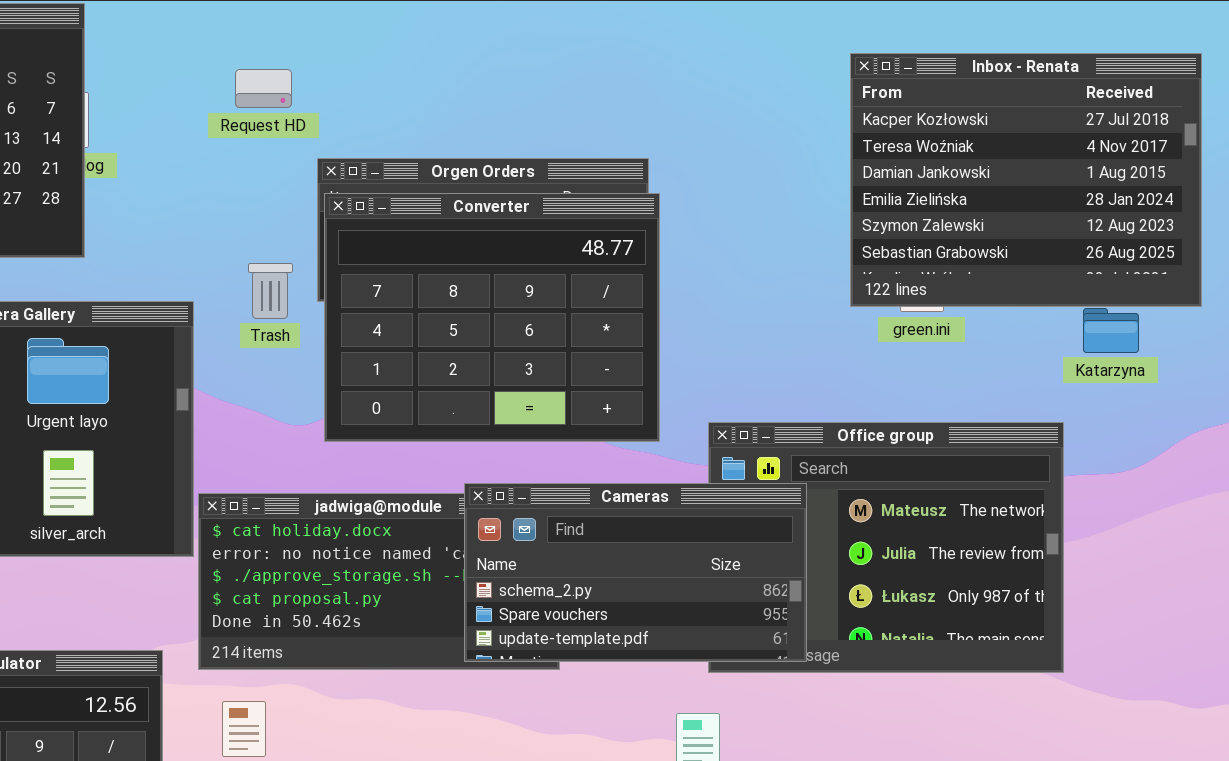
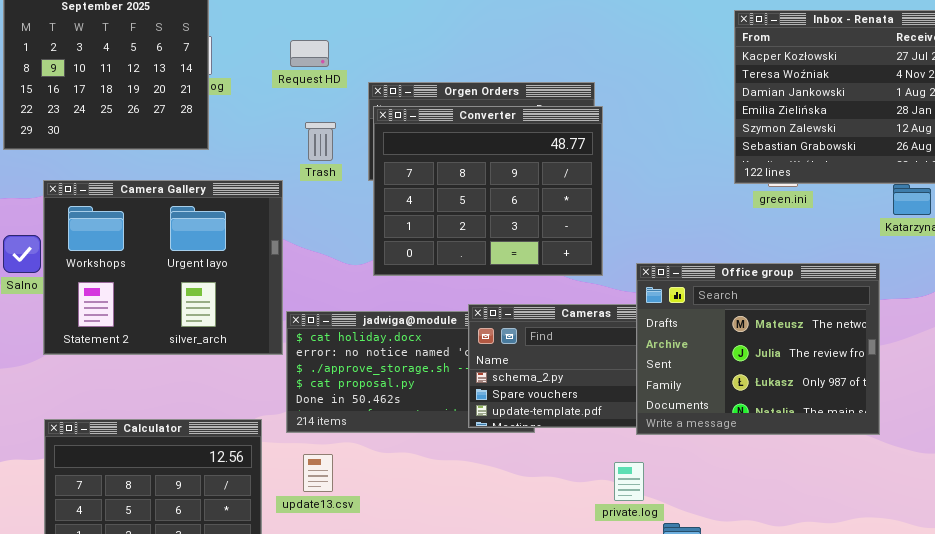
Request HD: [235,69,292,108] -> [290,40,329,67], moved
Trash: [248,263,293,319] -> [305,122,336,161], moved
Office group: [708,422,1064,673] -> [636,263,880,435], raised

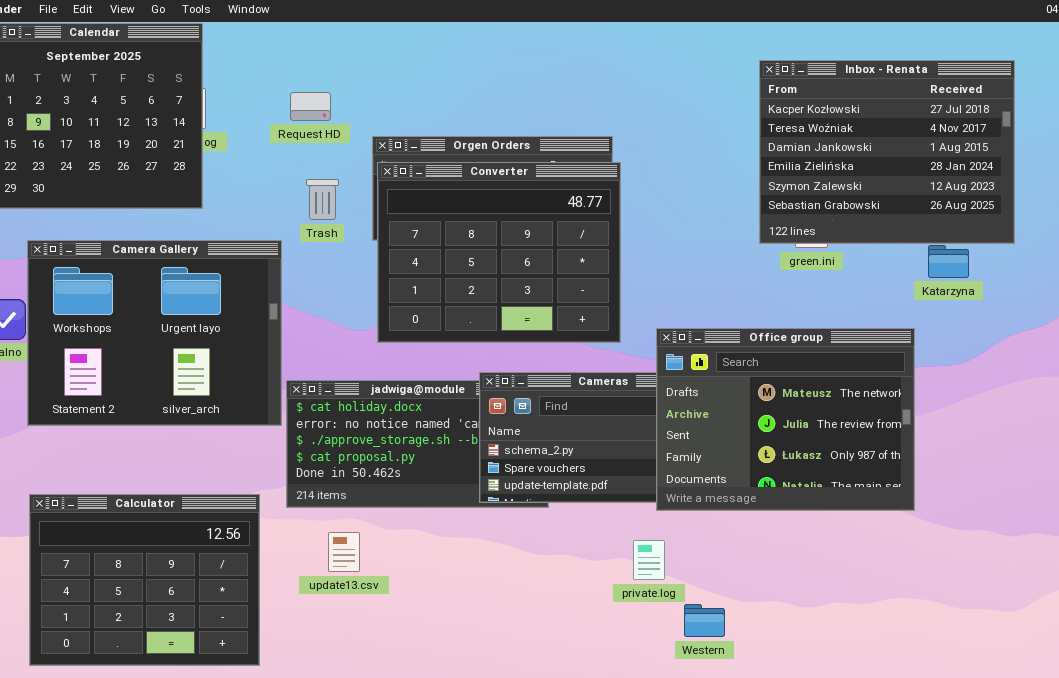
update13.csv: [303,454,333,492] -> [328,532,360,572], moved

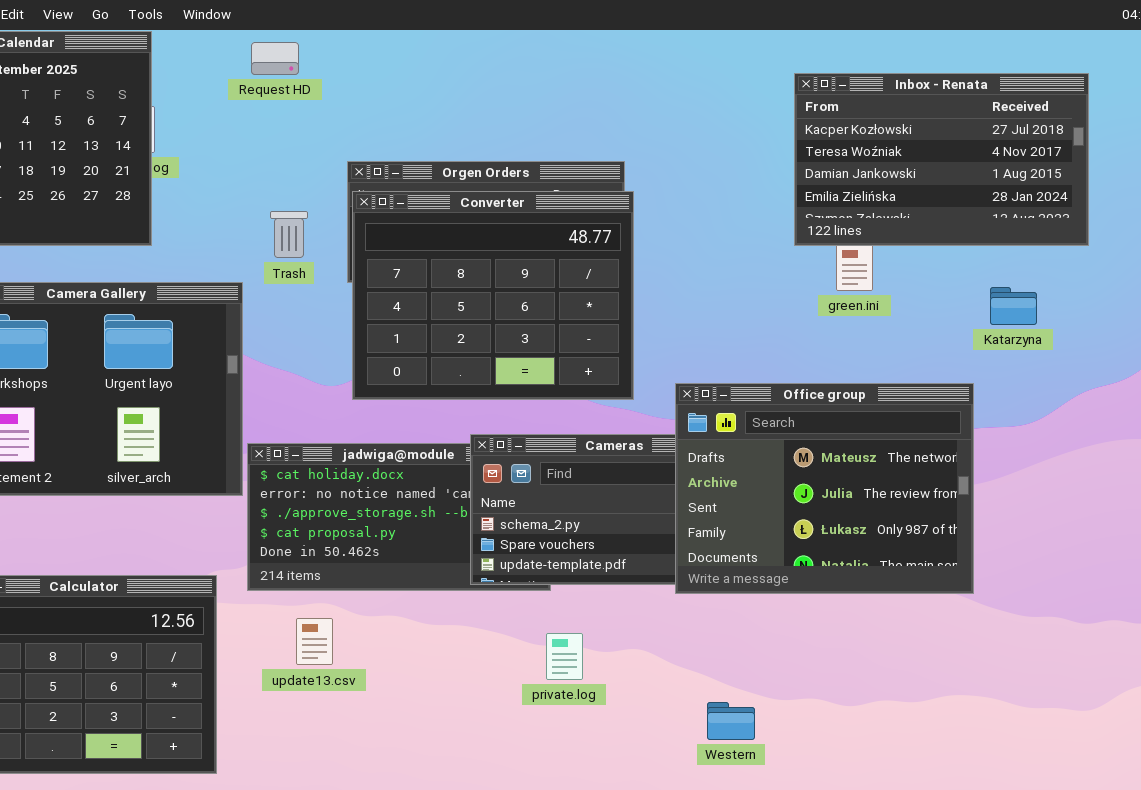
Inbox - Renata: [759,60,1015,244] -> [794,73,1089,246], resized
Request HD: [290,92,331,121] -> [251,42,299,75], moved
private.log: [633,540,665,580] -> [546,633,583,680], moved

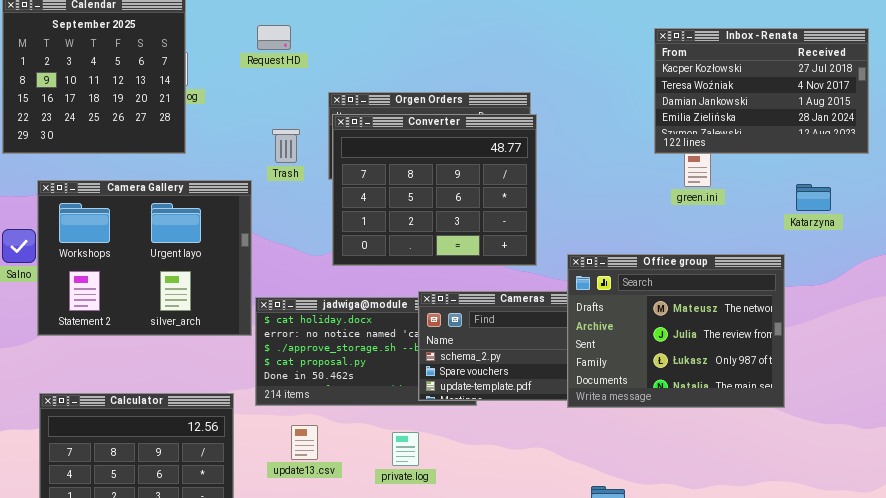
Request HD: [251,42,299,75] -> [257,25,291,50], moved
private.log: [546,633,583,680] -> [392,432,419,466], moved

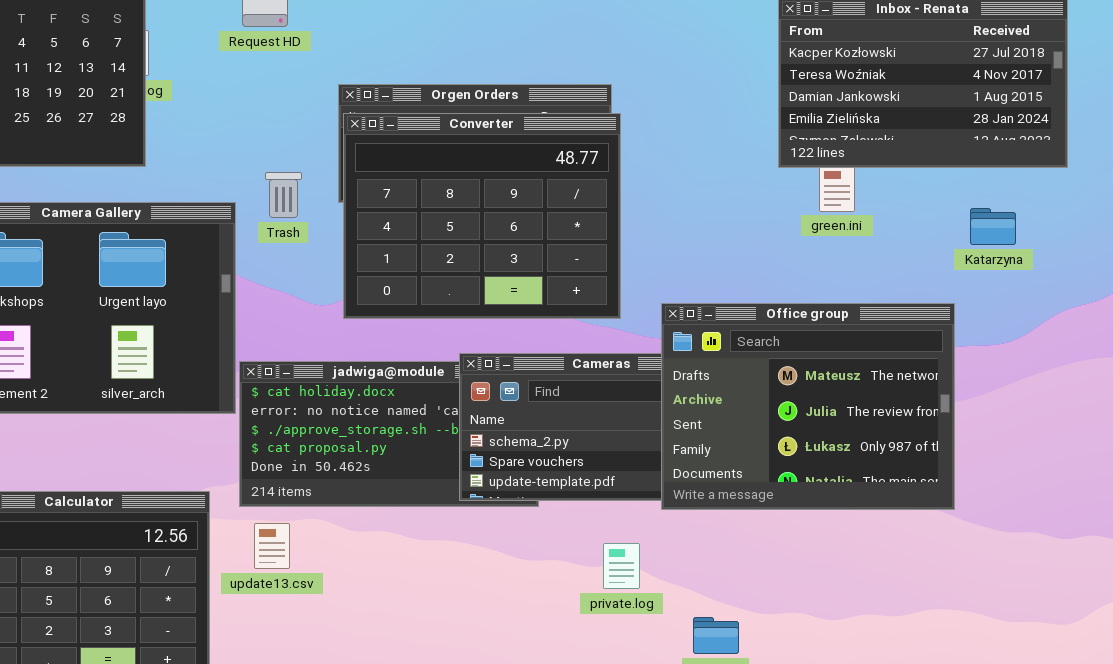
Trash: [272,129,300,163] -> [265,172,302,218], moved
update13.csv: [291,425,318,460] -> [254,523,290,569], moved
private.log: [392,432,419,466] -> [603,543,640,589], moved

